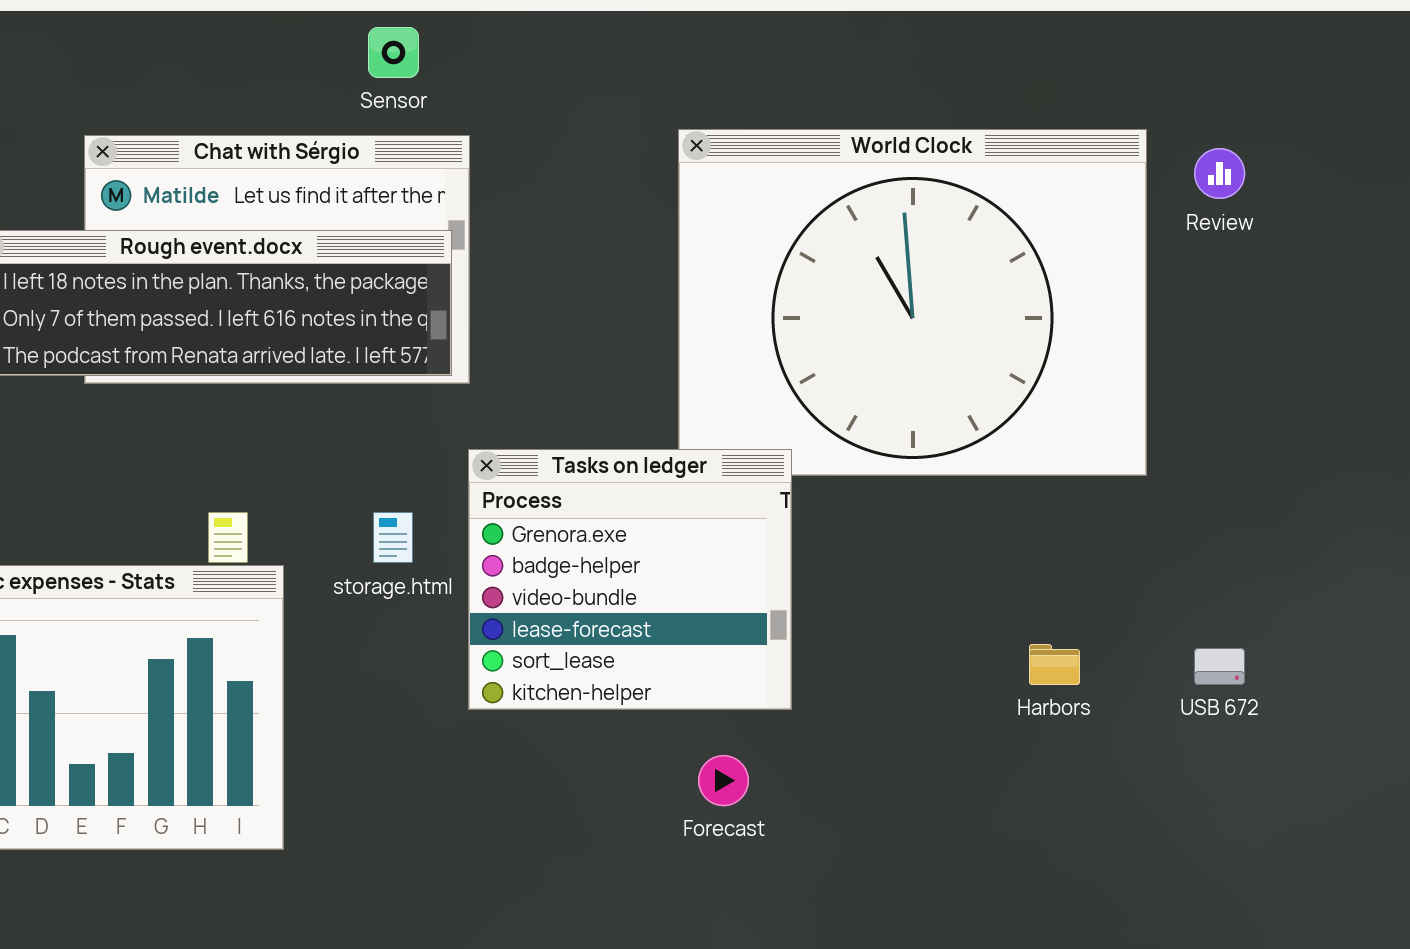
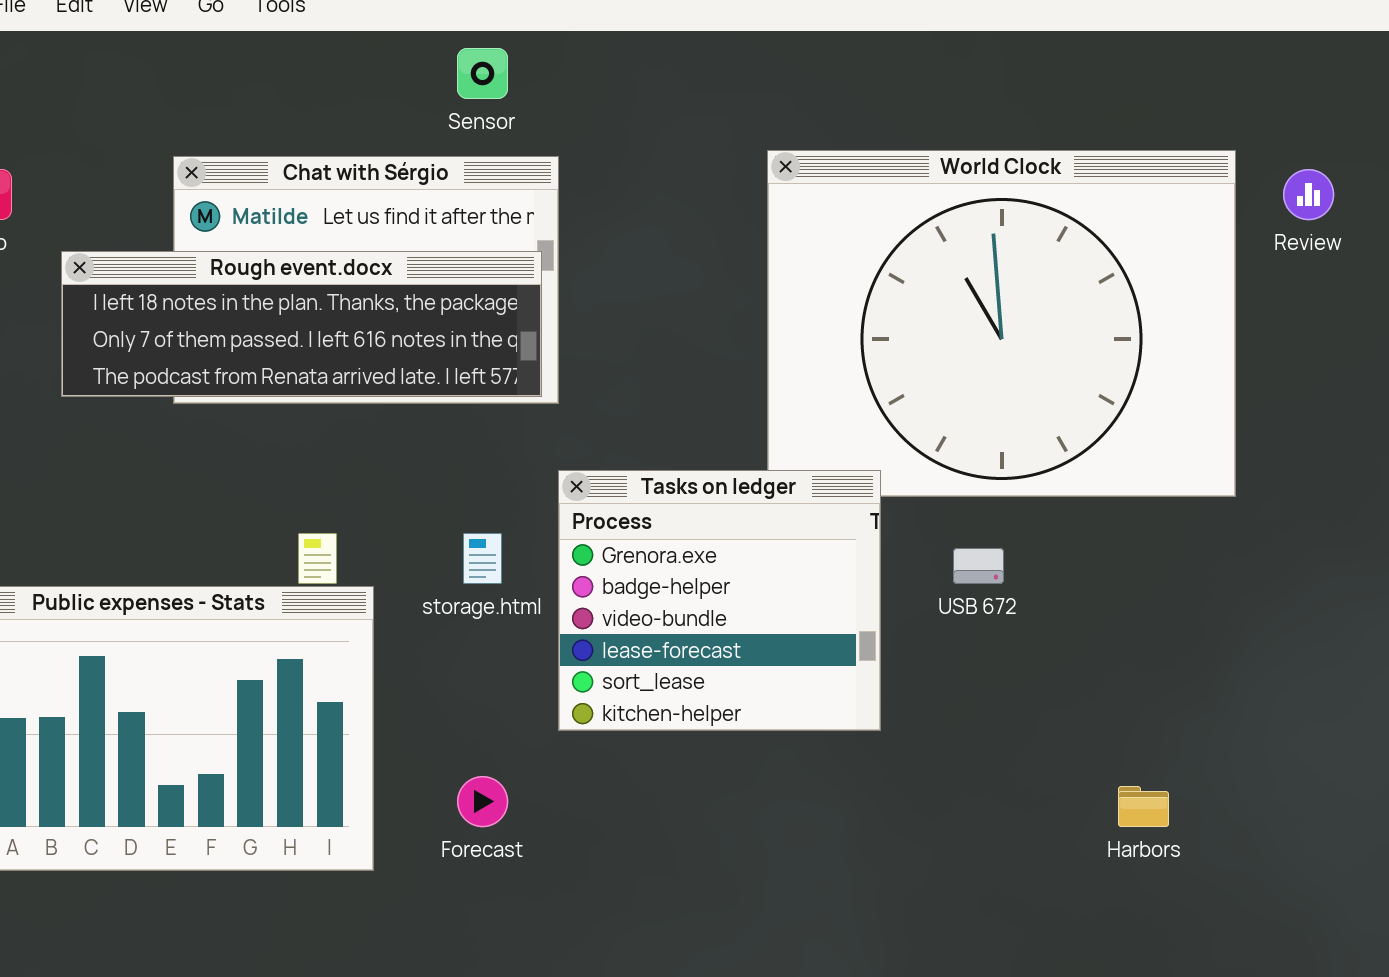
Harbors: [1029,644,1080,685] -> [1118,786,1169,827], moved
USB 672: [1194,648,1245,685] -> [953,548,1004,584], moved
Forecast: [698,755,749,806] -> [457,776,508,827], moved

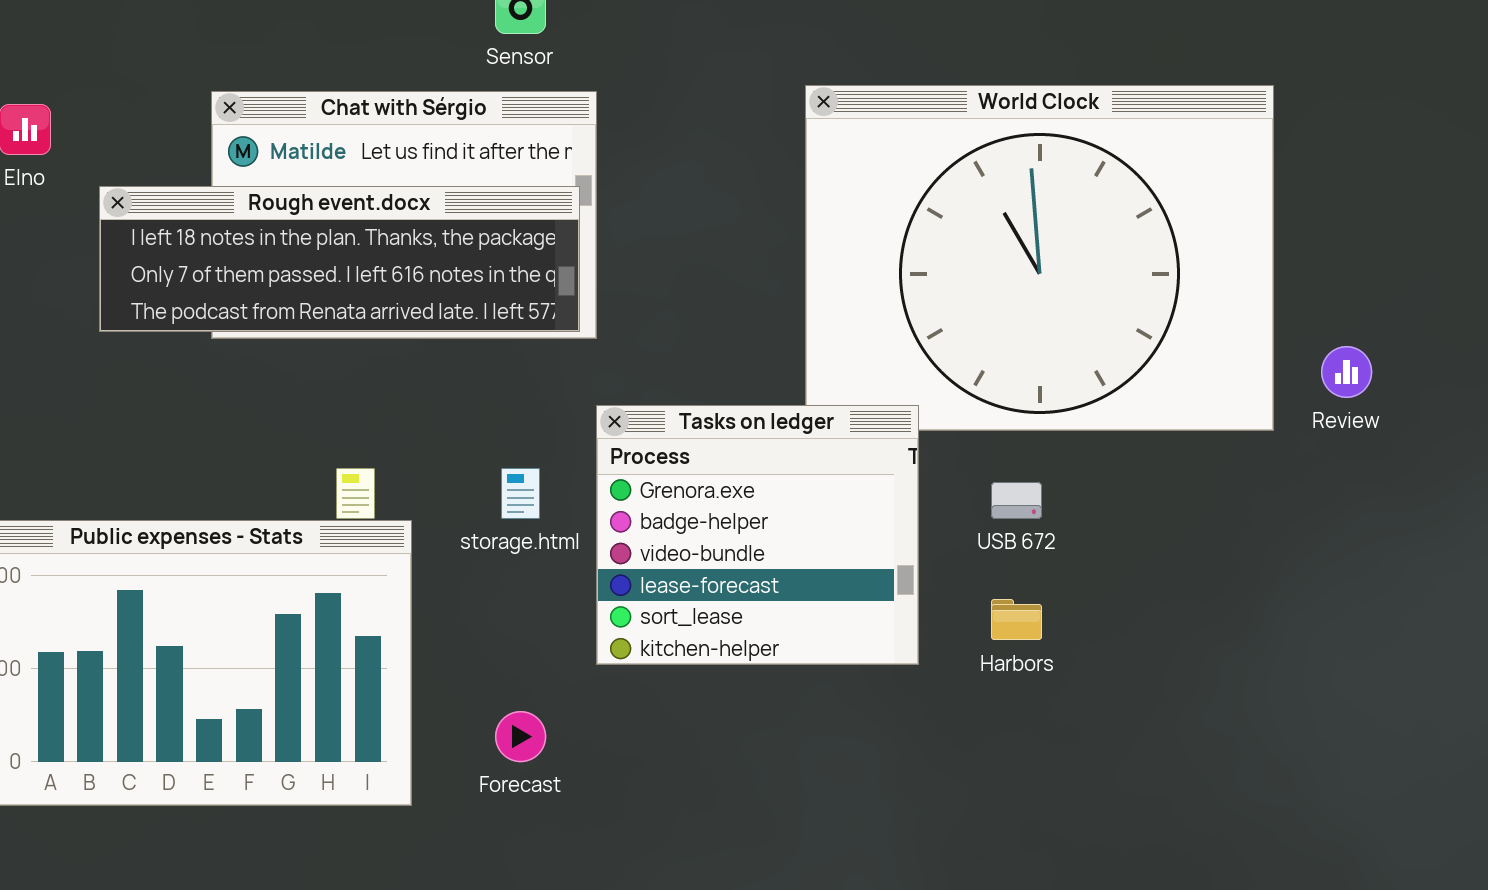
Review: [1283,169,1334,220] -> [1321,346,1372,398], moved
Harbors: [1118,786,1169,827] -> [991,599,1042,640], moved

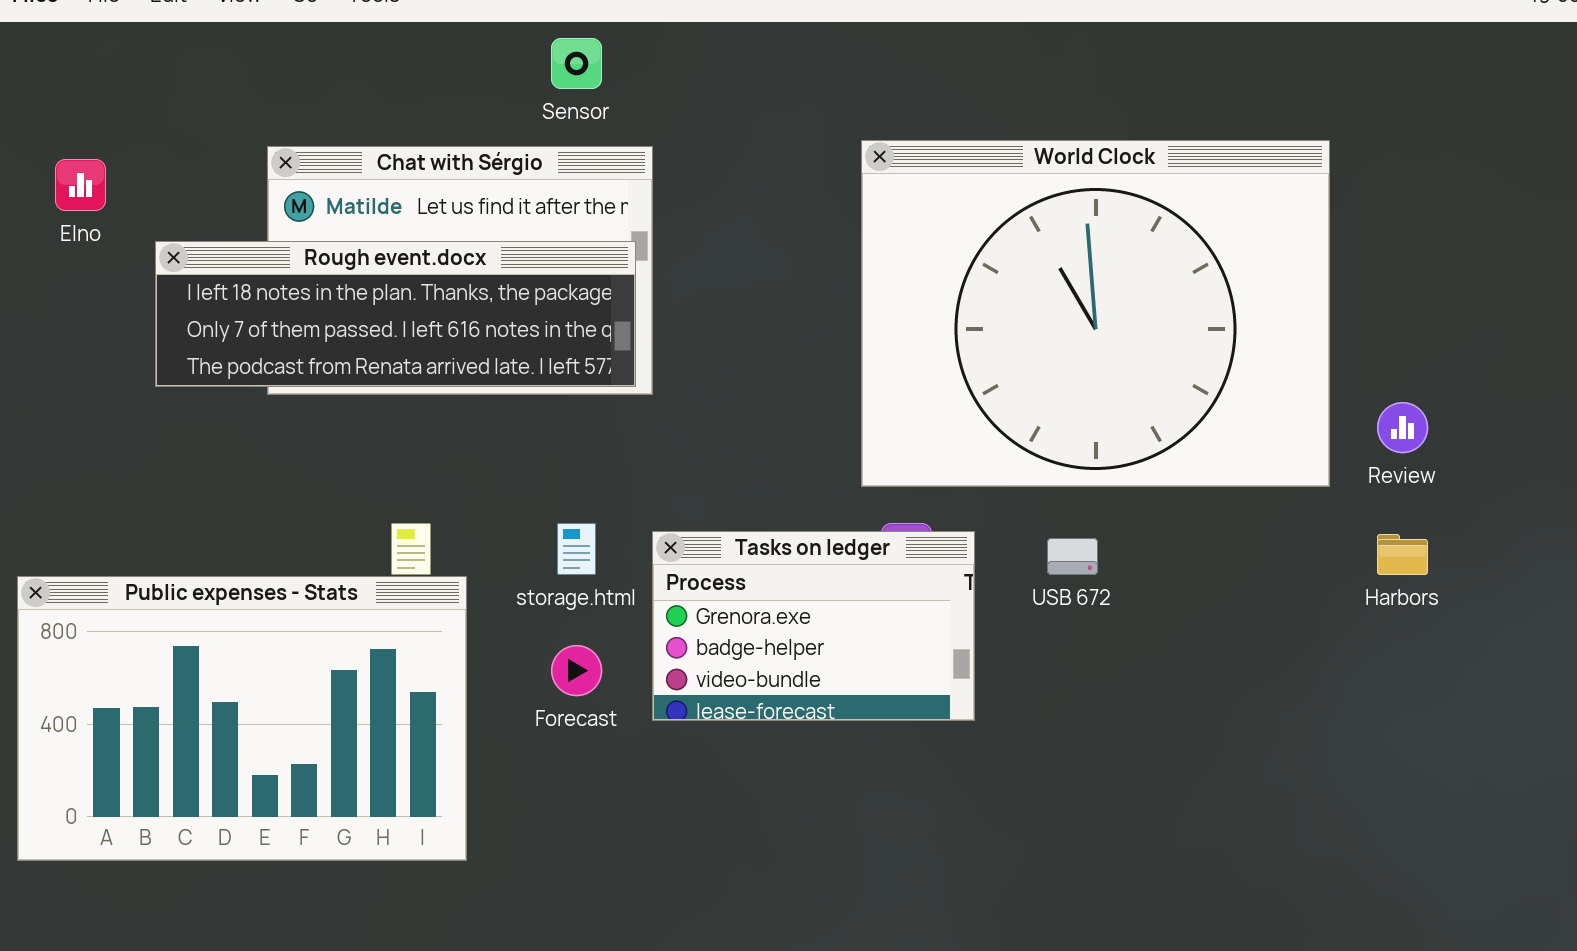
Tasks on ledger: [596,405,919,665] -> [652,531,975,721], resized
Harbors: [991,599,1042,640] -> [1377,534,1428,575], moved
Forecast: [495,711,546,762] -> [551,645,602,696], moved

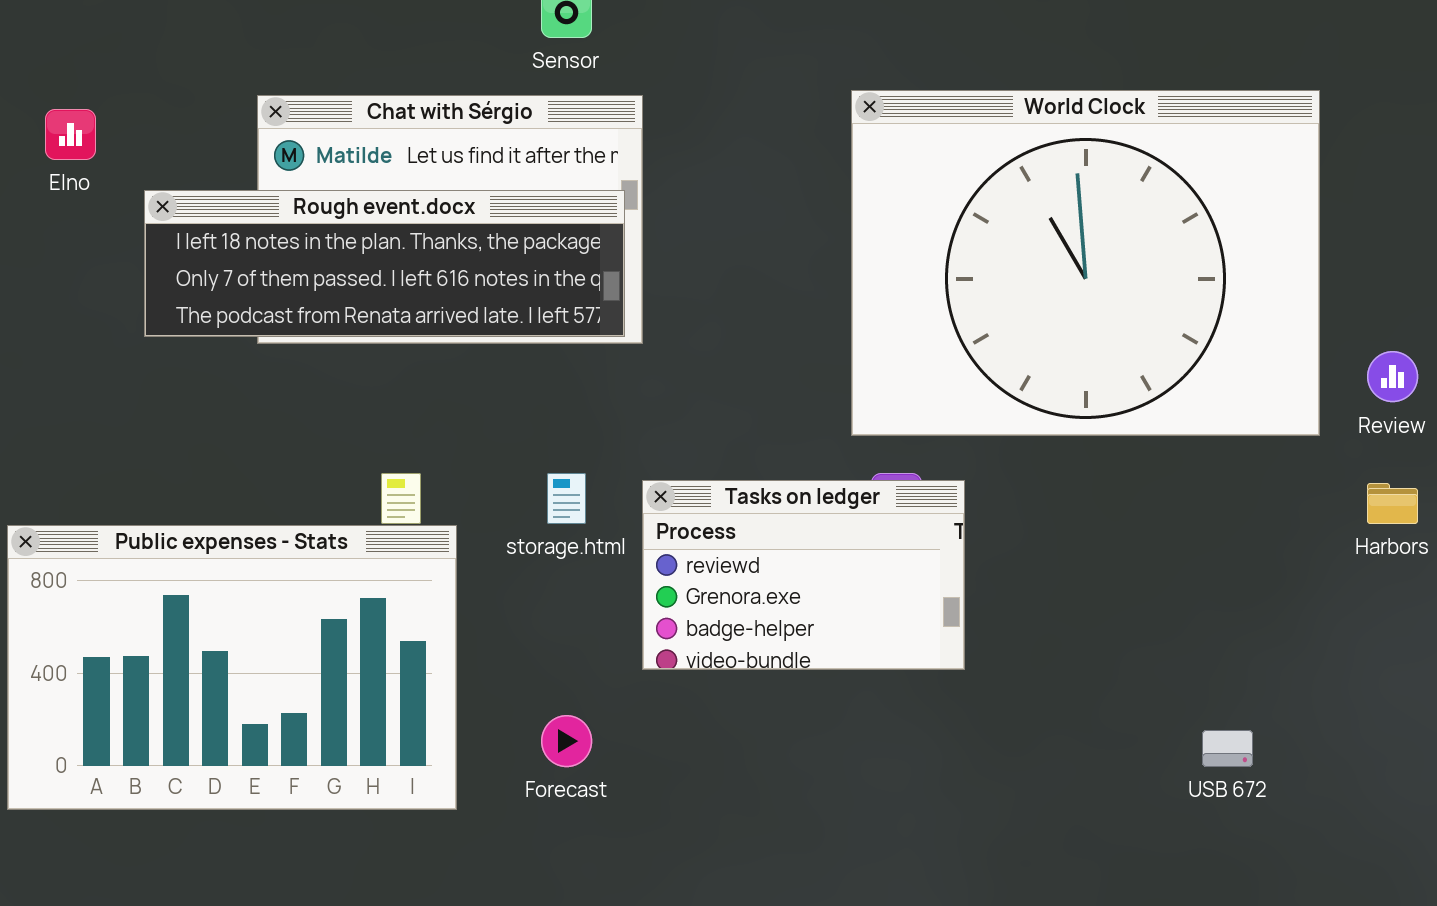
Tasks on ledger: [652,531,975,721] -> [642,480,965,670], scrolled up 1 row
USB 672: [1047,538,1098,575] -> [1202,730,1253,767], moved
Forecast: [551,645,602,696] -> [541,715,592,767], moved

